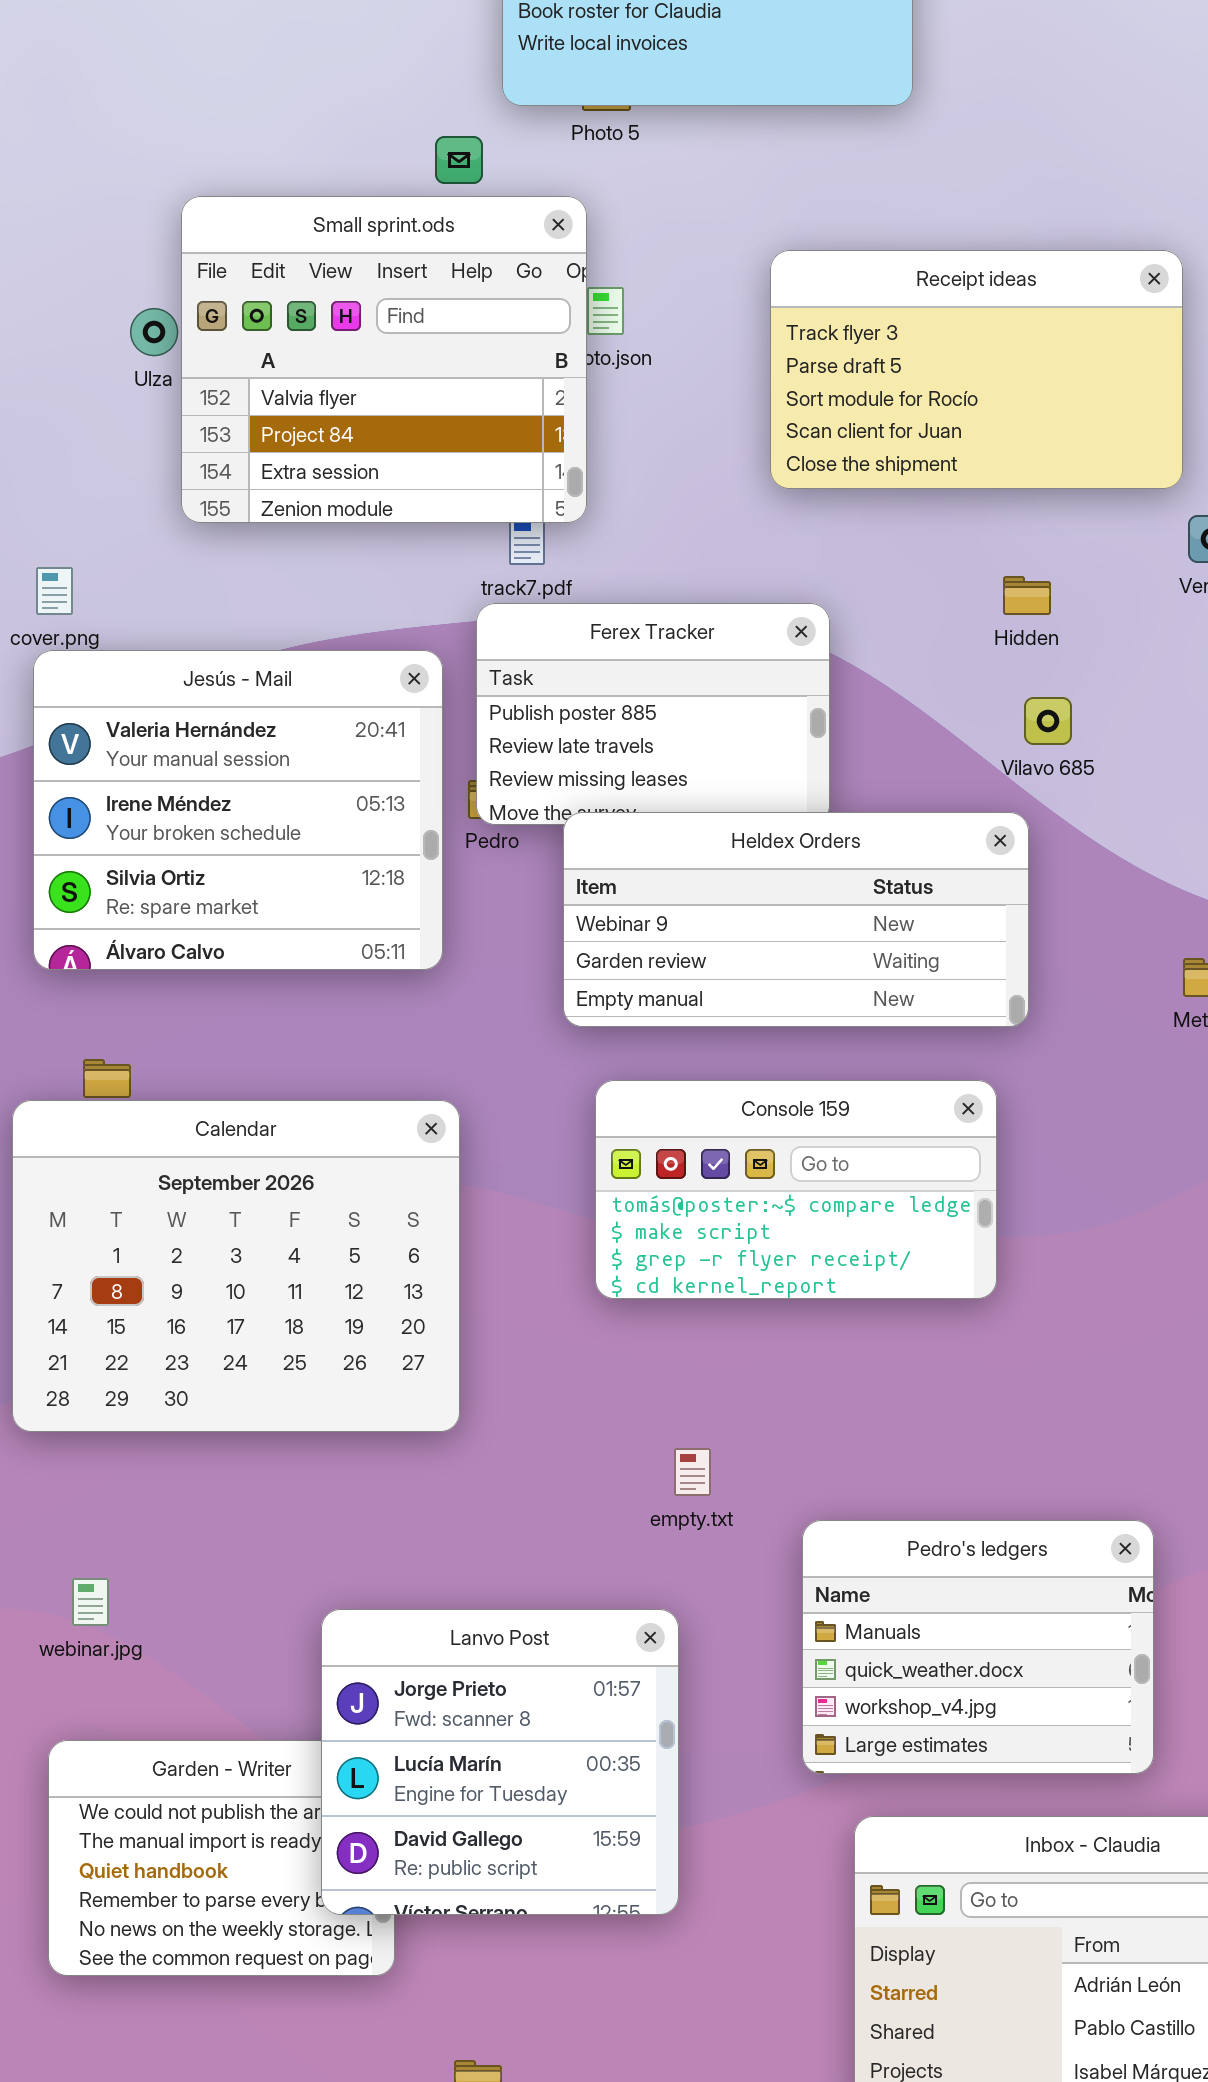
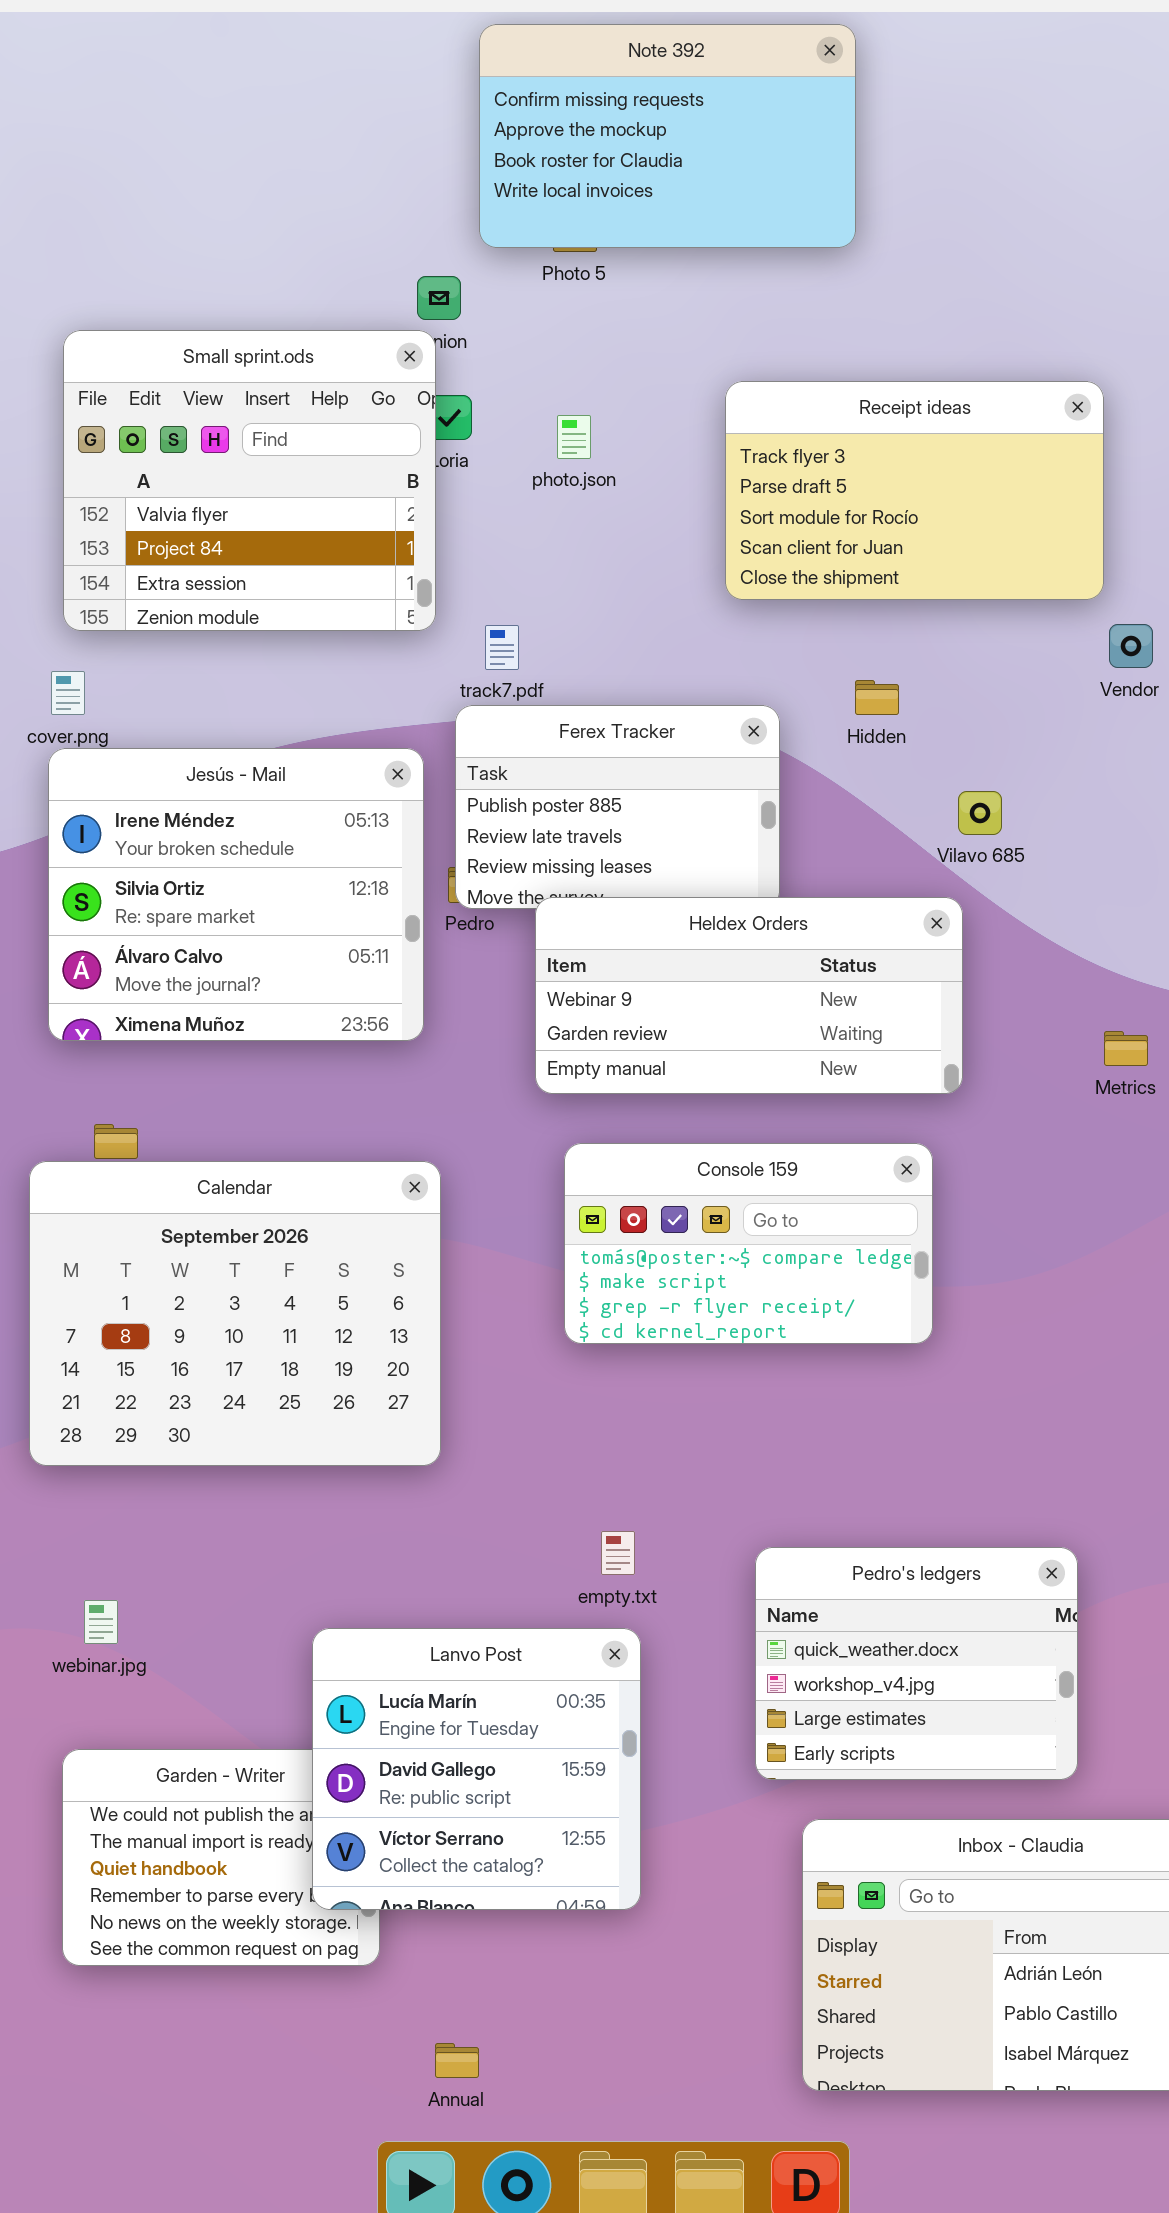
Small sprint.ods: [181,196,587,523] -> [63,330,436,631], moved
Hidden: [1003,576,1051,615] -> [855,680,899,715], moved
Jesús - Mail: [33,650,443,970] -> [48,748,424,1041], scrolled down 1 row
empty.txt: [674,1448,711,1496] -> [601,1531,635,1575], moved
Pedro's ledgers: [802,1520,1154,1774] -> [755,1547,1078,1780], scrolled down 1 row
Lanvo Post: [321,1609,679,1915] -> [312,1628,641,1910], scrolled down 1 row

